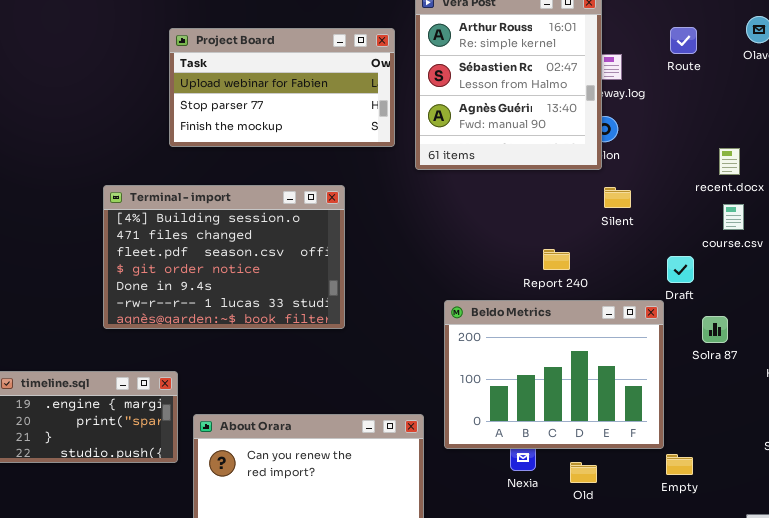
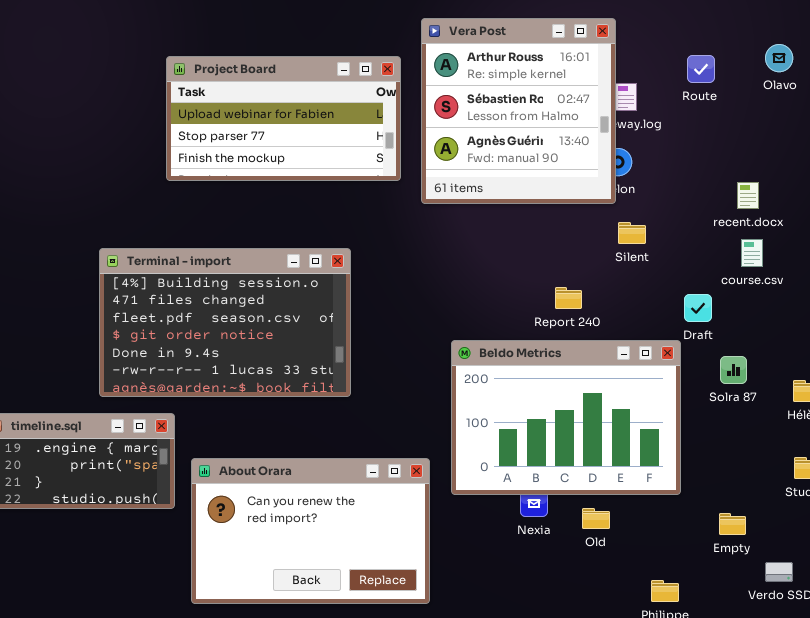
Terminal - import: [103,185,345,329] -> [99,248,351,397], moved
Empty: [666,454,693,475] -> [719,513,746,535], moved

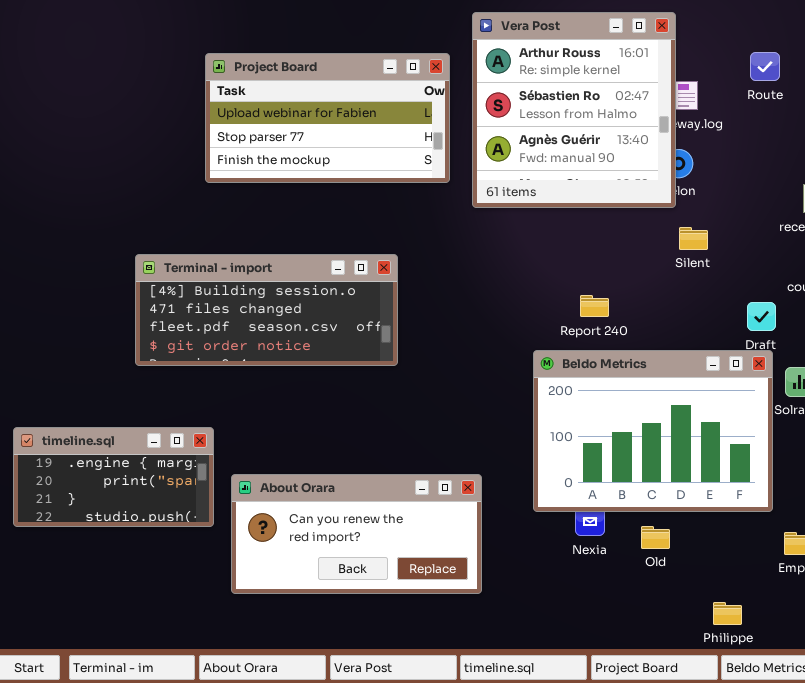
Terminal - import: [99,248,351,397] -> [135,254,398,366], resized
Report 240: [555,287,582,309] -> [580,295,609,317], moved
Beldo Metrics: [451,340,681,495] -> [533,350,773,512], moved
About Orara: [191,458,430,604] -> [231,474,482,594], resized

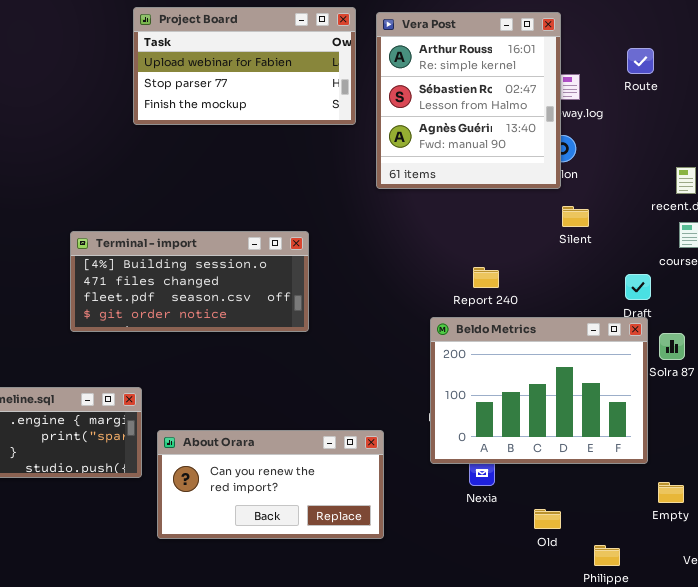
Project Board: [205,53,450,183] -> [133,7,356,125], moved
Old: [641,526,670,549] -> [534,509,561,529], moved

